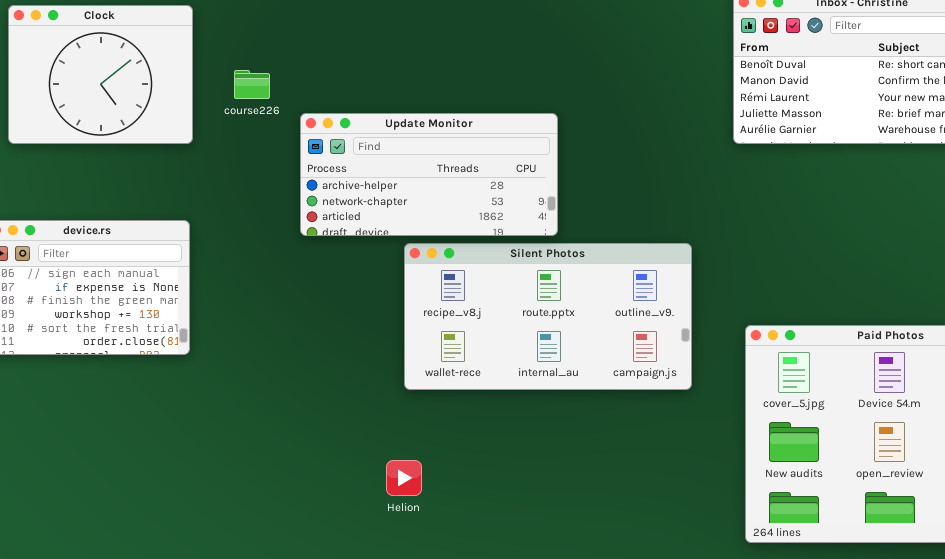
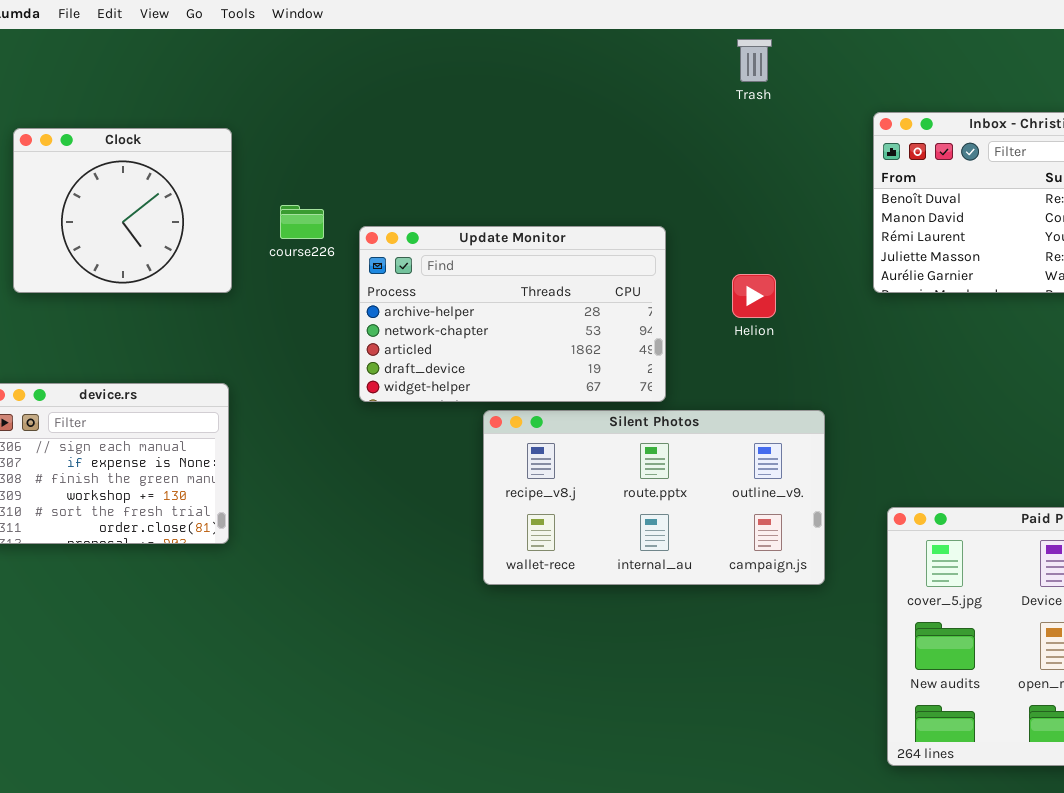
Update Monitor: [300,113,558,236] -> [359,226,666,402], resized
Helion: [386,460,422,496] -> [732,274,776,318], moved

